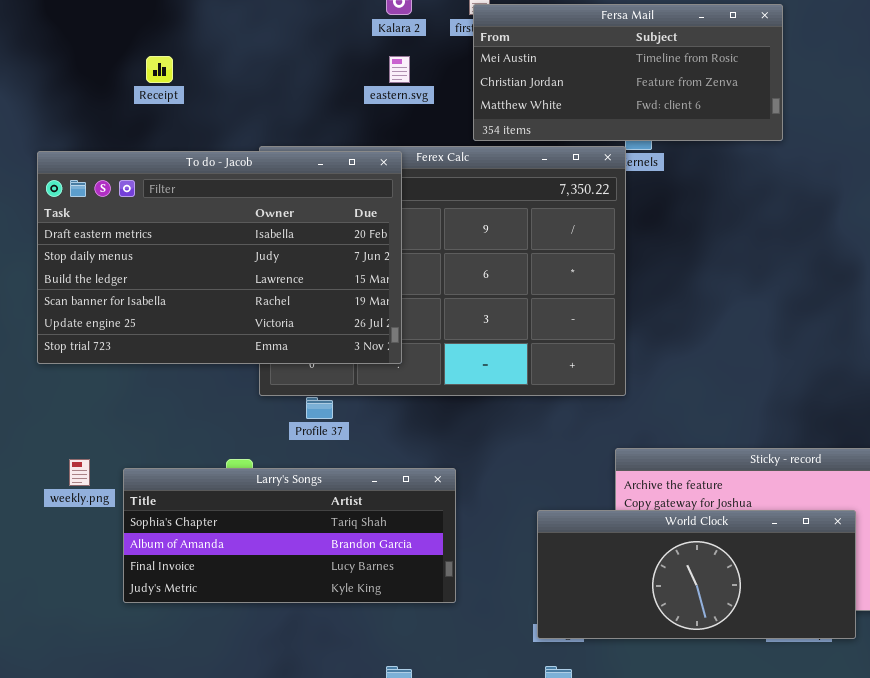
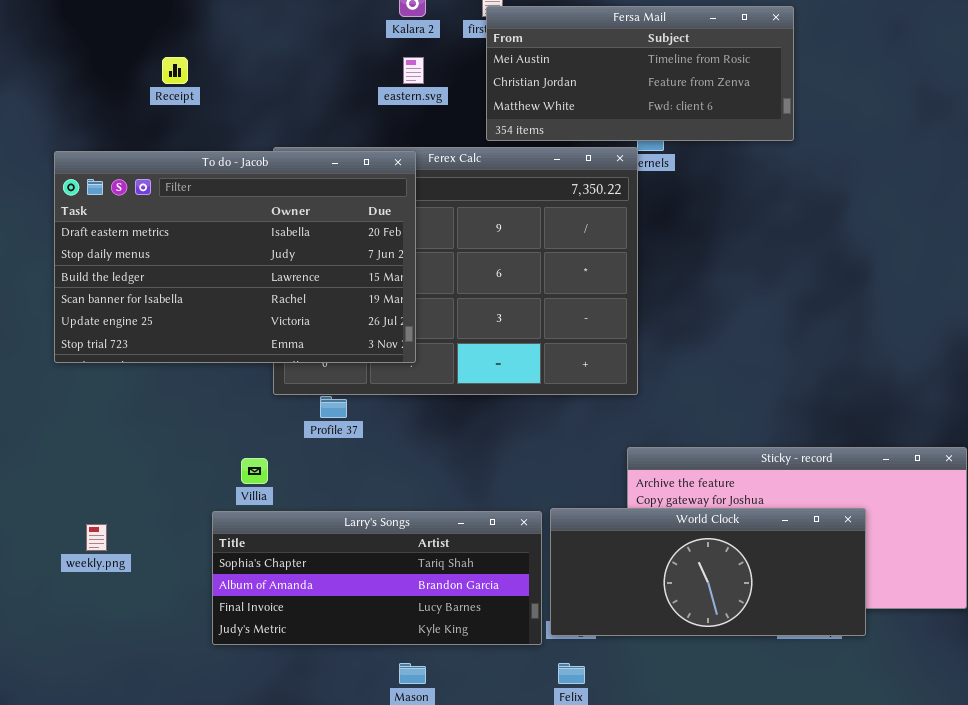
weekly.png: [69,459,90,486] -> [86,524,107,551], moved
Larry's Songs: [123,468,456,603] -> [212,511,542,645], moved

